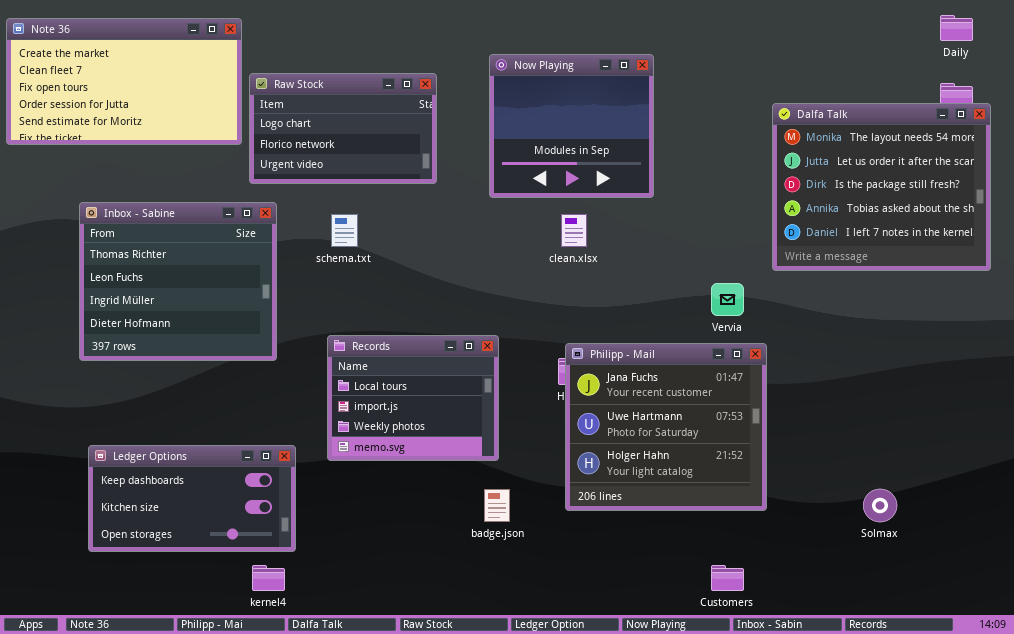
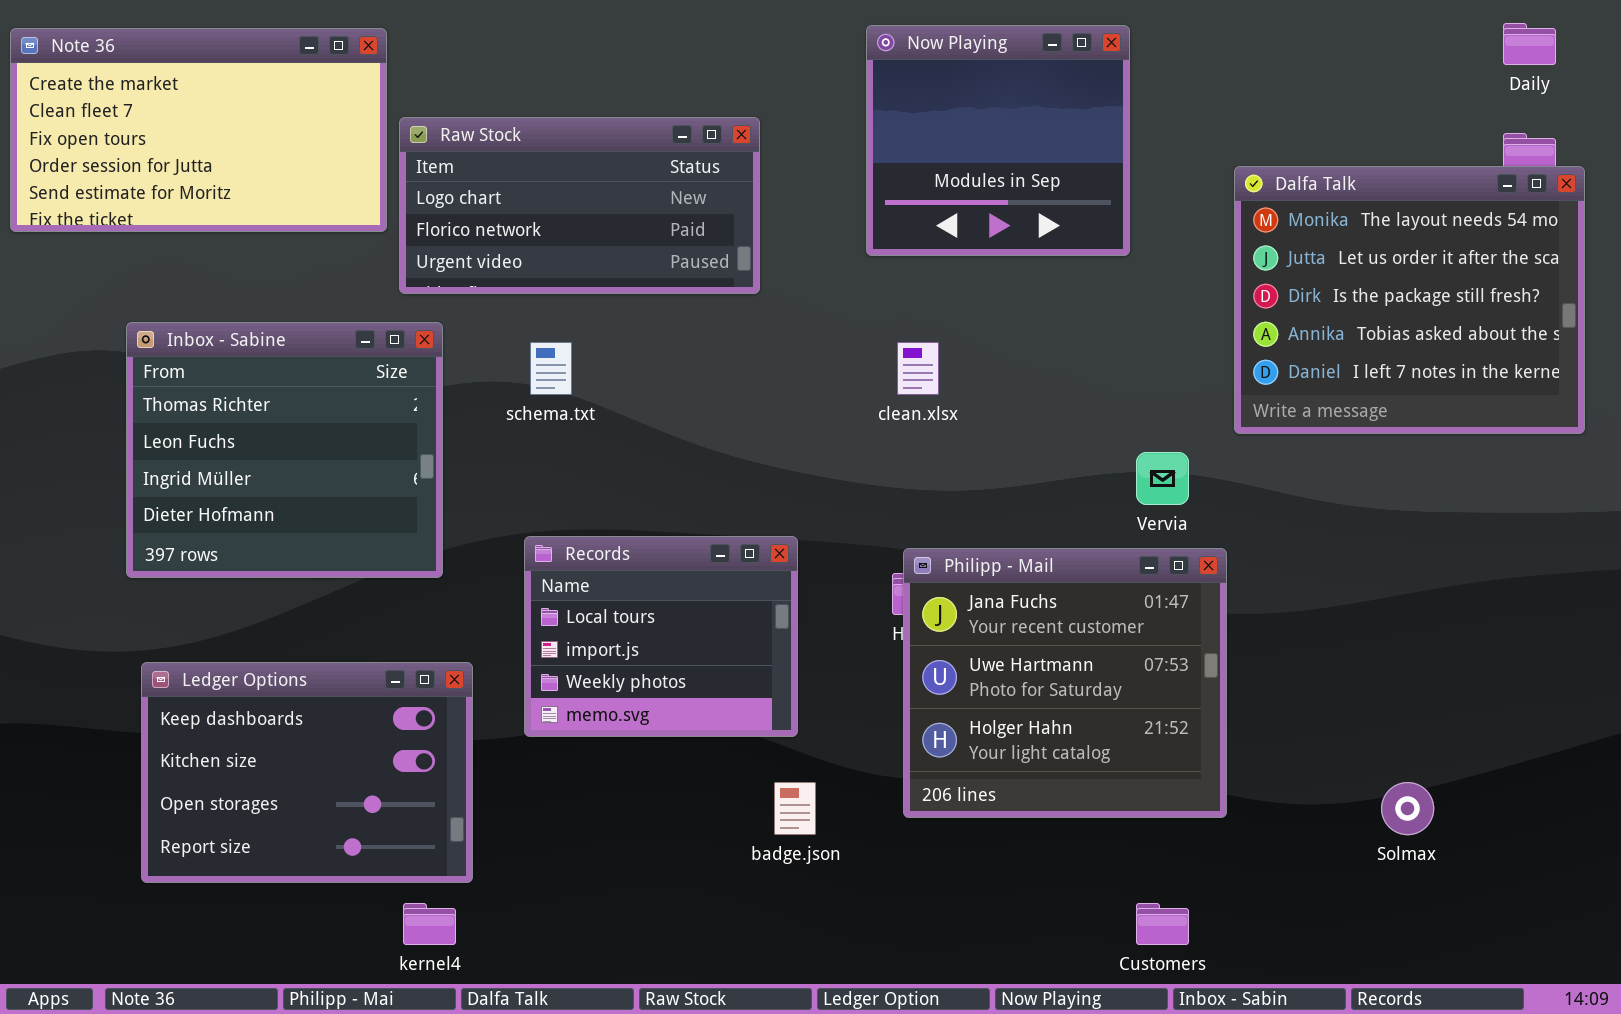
Now Playing: [489,54,654,198] -> [866,25,1130,256], moved
Raw Stock: [249,73,437,184] -> [399,117,760,294], resized
Ledger Options: [88,445,296,552] -> [141,662,473,883], resized

